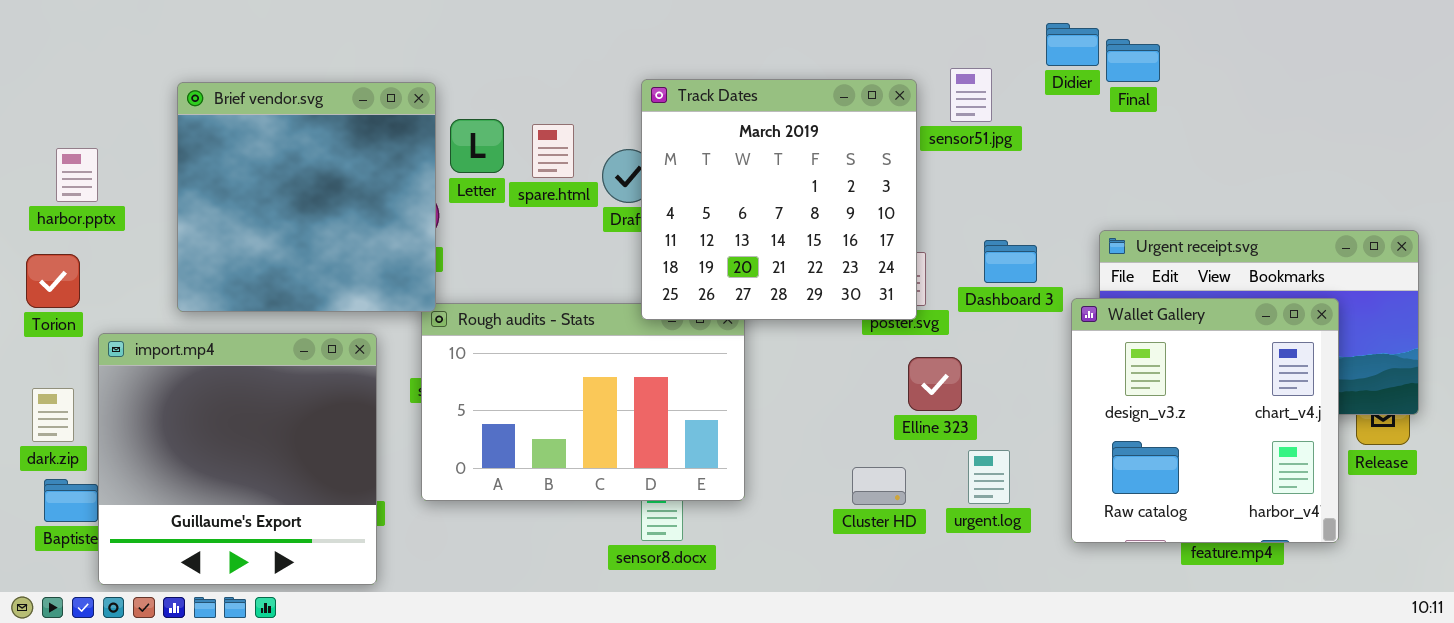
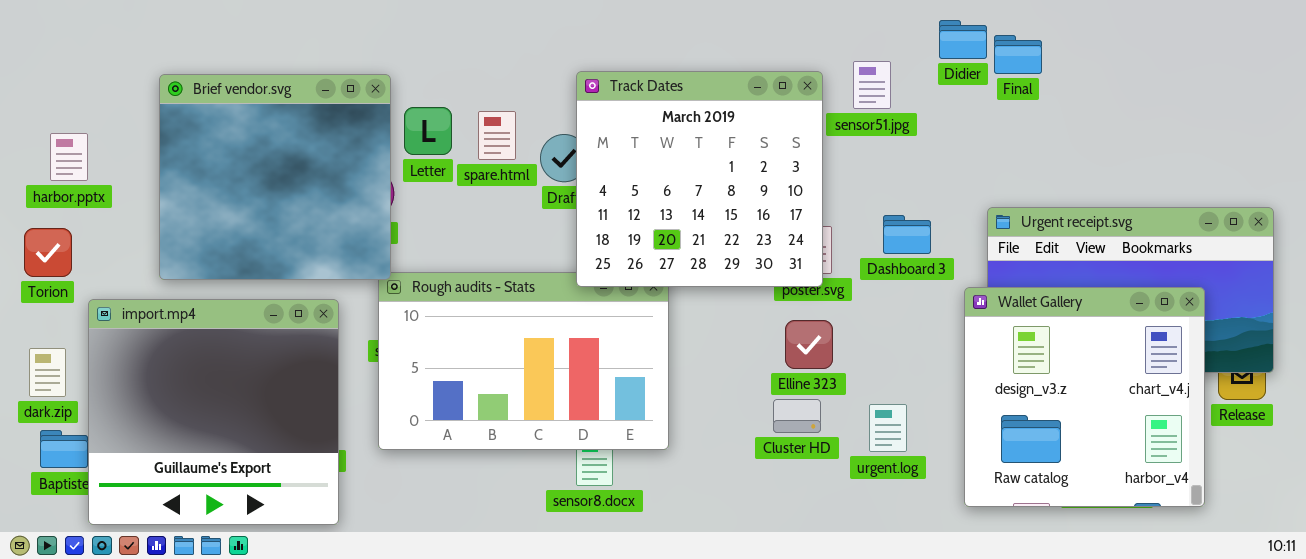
Wallet Gallery: [1071,298,1339,543] -> [964,287,1205,507], moved
Elline 323: [908,357,962,411] -> [785,320,833,369], moved
Cluster HD: [852,467,906,505] -> [773,399,821,433], moved

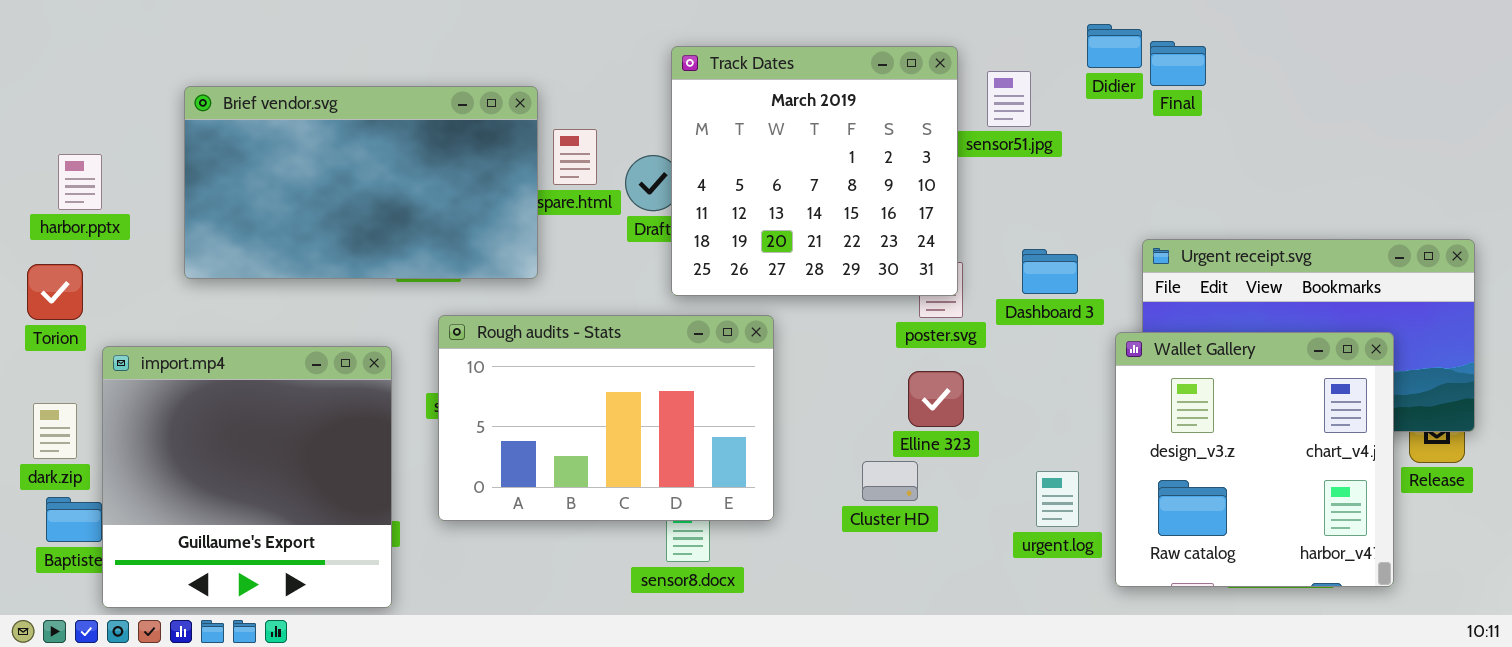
Track Dates: [576,71,823,287] -> [671,46,958,296], moved
Brief vendor.svg: [159,74,391,280] -> [184,86,538,279], resized
Cluster HD: [773,399,821,433] -> [862,461,918,501], moved
urgent.log: [869,404,907,452] -> [1036,471,1079,527], moved

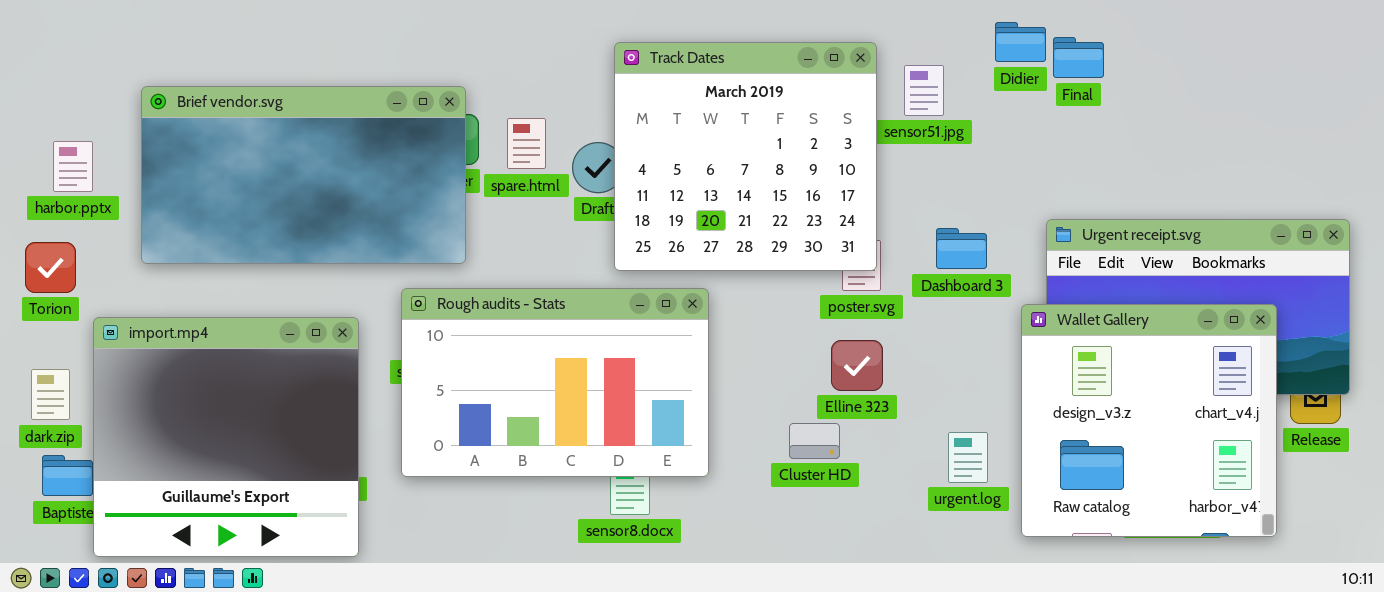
Brief vendor.svg: [184,86,538,279] -> [141,86,466,264], moved

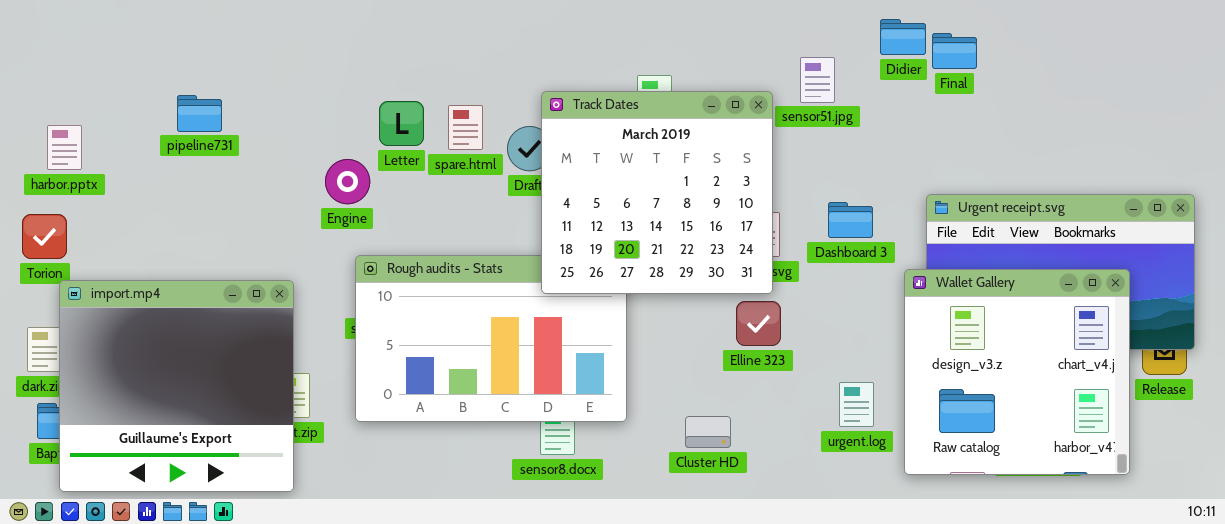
Track Dates: [614,42,877,271] -> [541,91,773,294], moved
Brief vendor.svg: [141,86,466,264] -> none, closed
import.mp4: [93,317,359,557] -> [59,280,294,492], moved
Cluster HD: [789,423,840,459] -> [685,416,731,448], moved

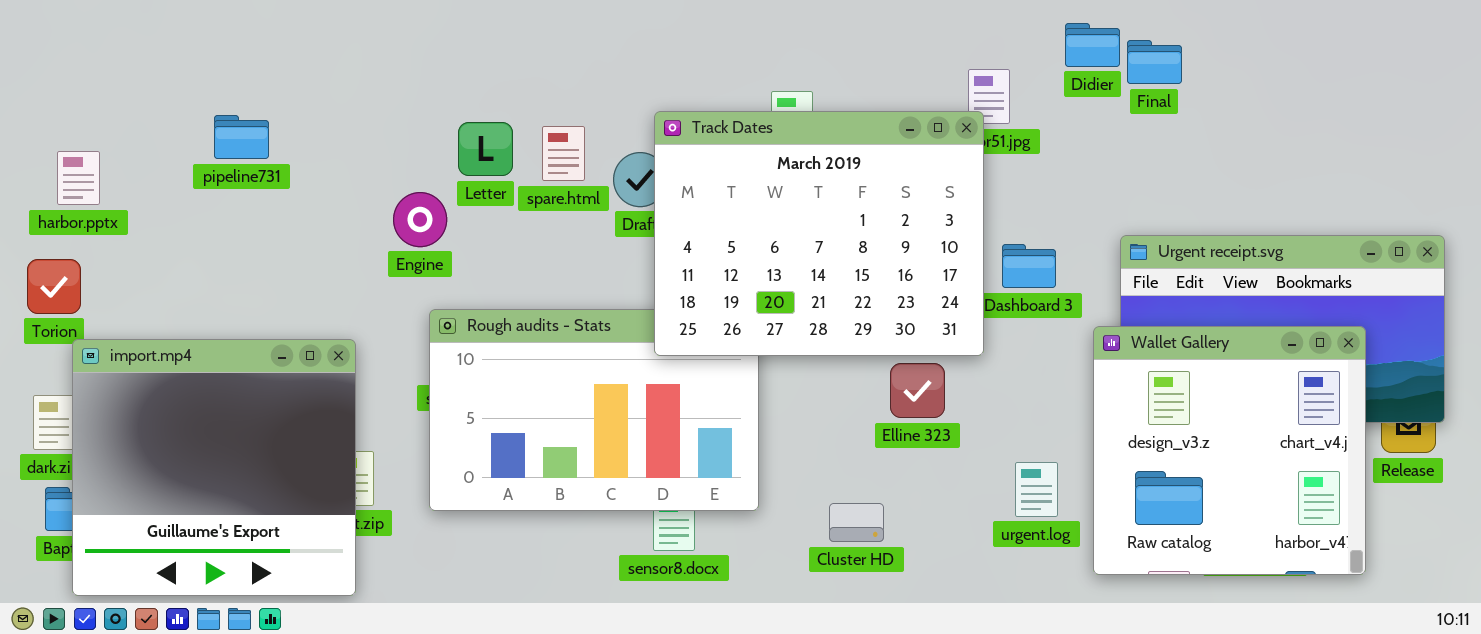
Track Dates: [541,91,773,294] -> [654,111,984,356], resized

